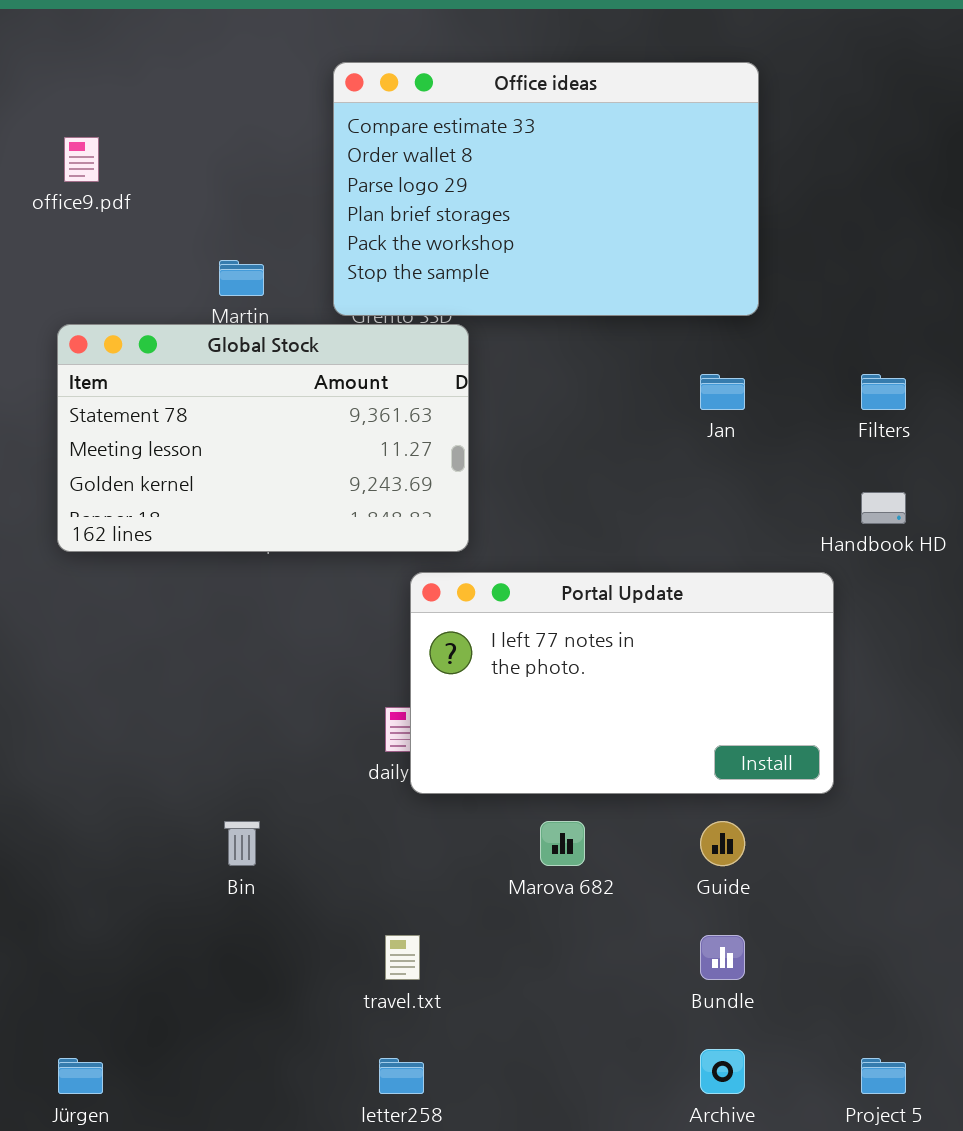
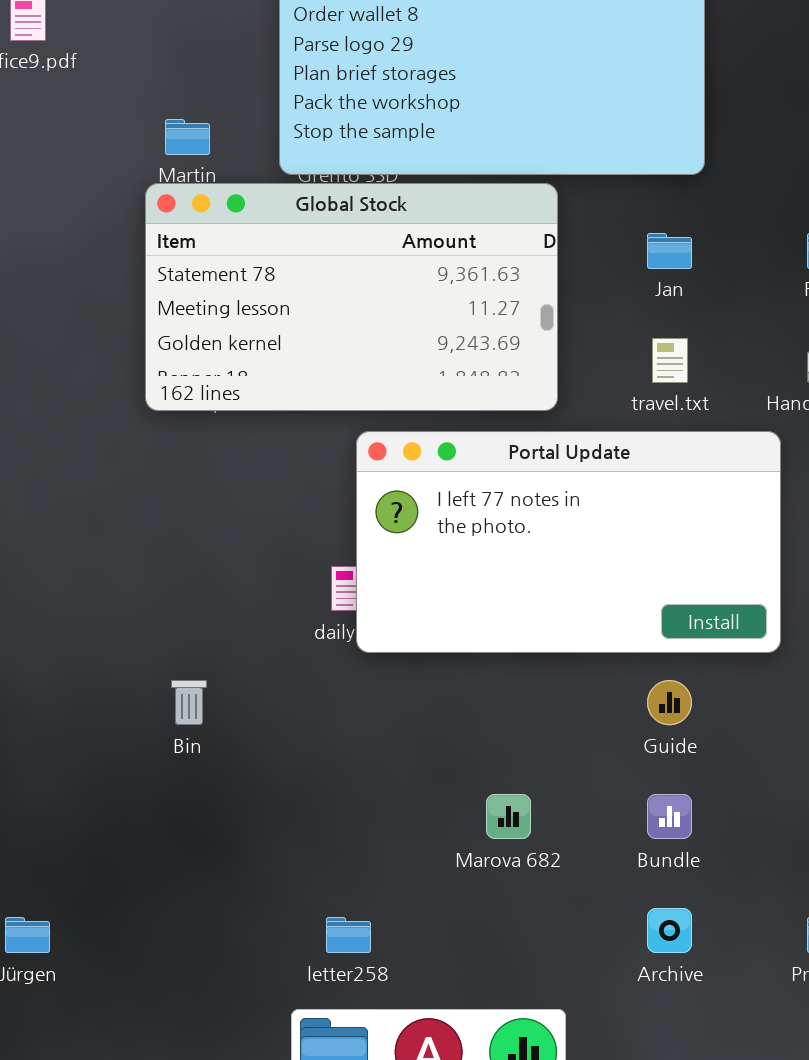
Global Stock: [57,324,469,552] -> [145,183,558,411], moved
Marova 682: [540,821,585,866] -> [486,794,531,839], moved
travel.txt: [385,935,420,980] -> [652,338,688,383], moved

